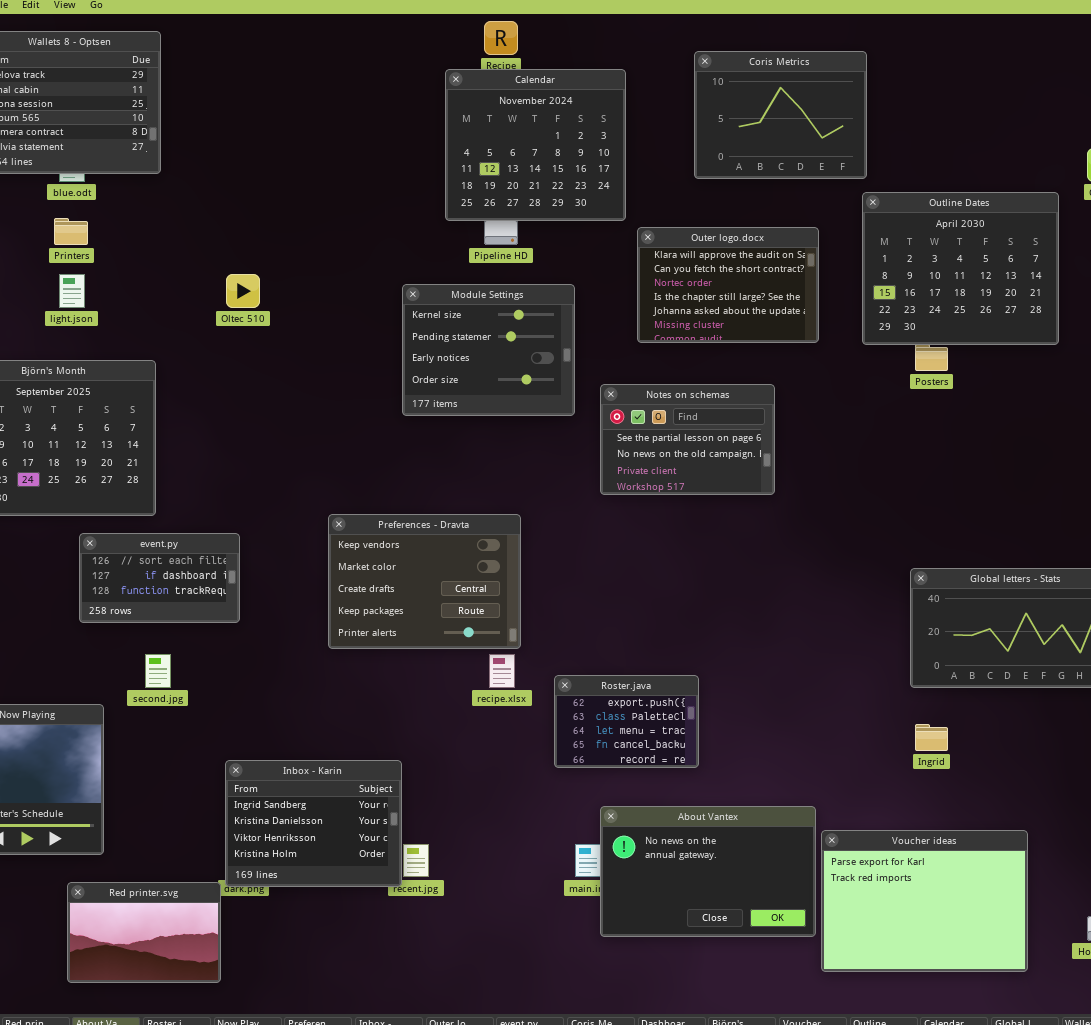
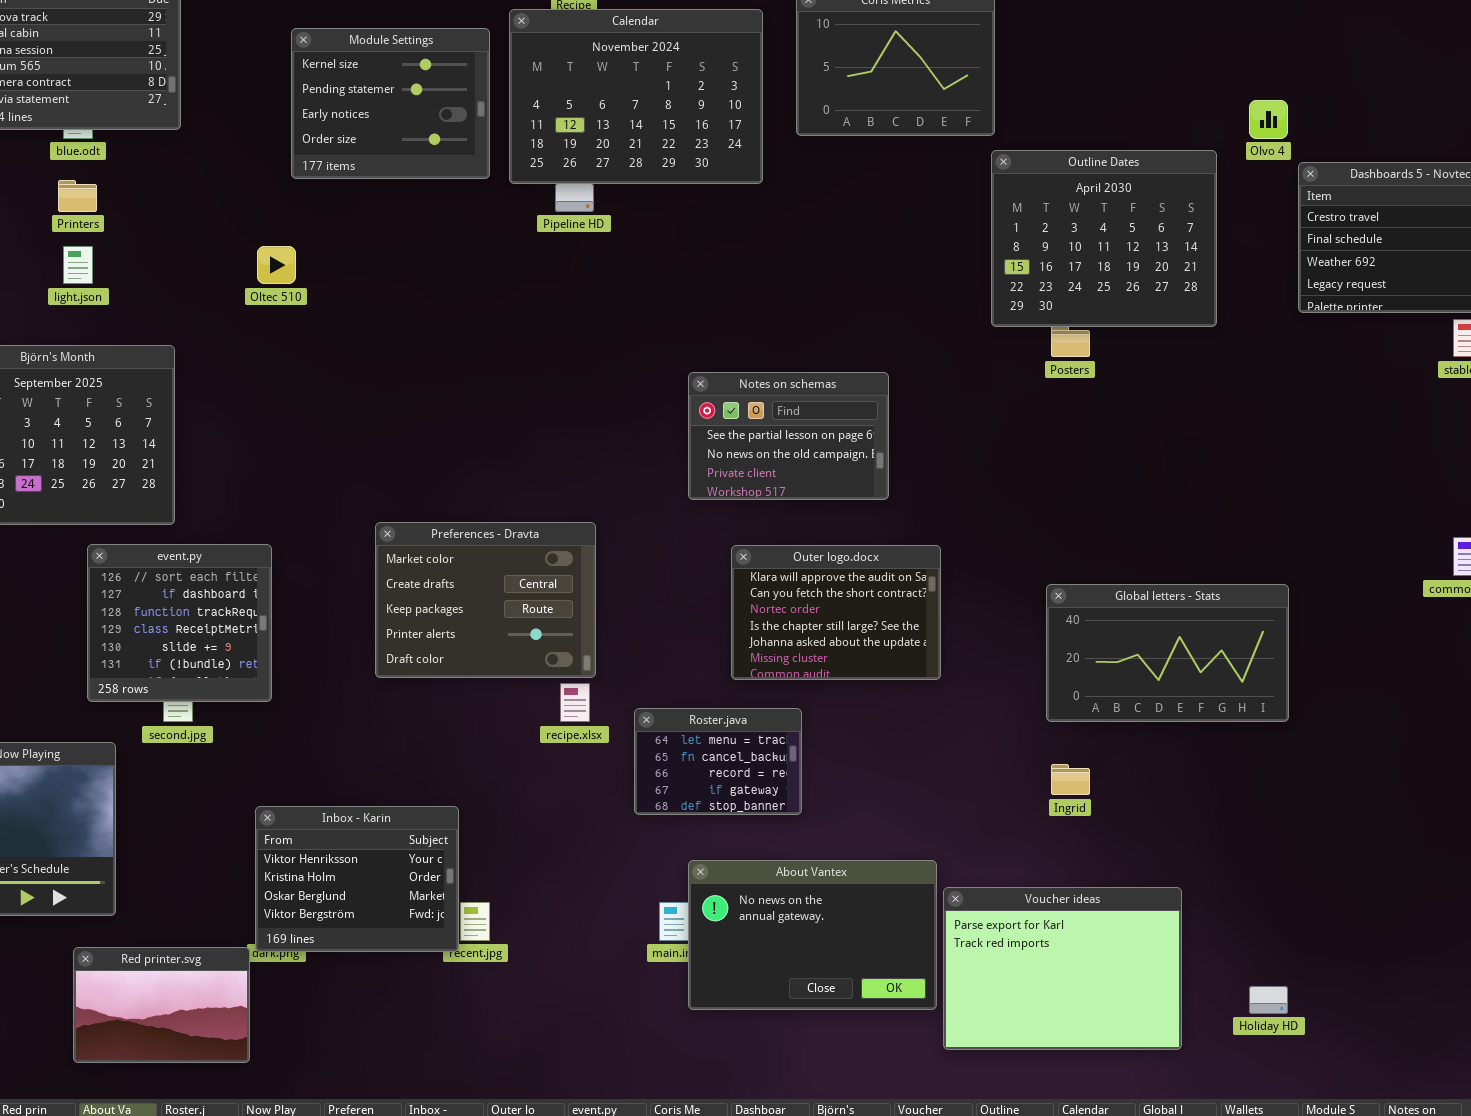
Calendar: [445,69,626,221] -> [509,9,763,184], resized
Outer logo.docx: [637,227,819,343] -> [731,545,941,680], moved
Module Settings: [402,284,575,416] -> [291,28,490,179], moved
Preferences - Dravta: [328,514,521,649] -> [375,522,596,678], scrolled down 1 row
event.py: [79,533,240,623] -> [87,544,272,702], resized
Roster.java: [554,675,699,768] -> [634,708,802,815], scrolled down 2 rows
Inbox - Karin: [225,760,402,887] -> [255,806,459,952], scrolled down 2 rows

